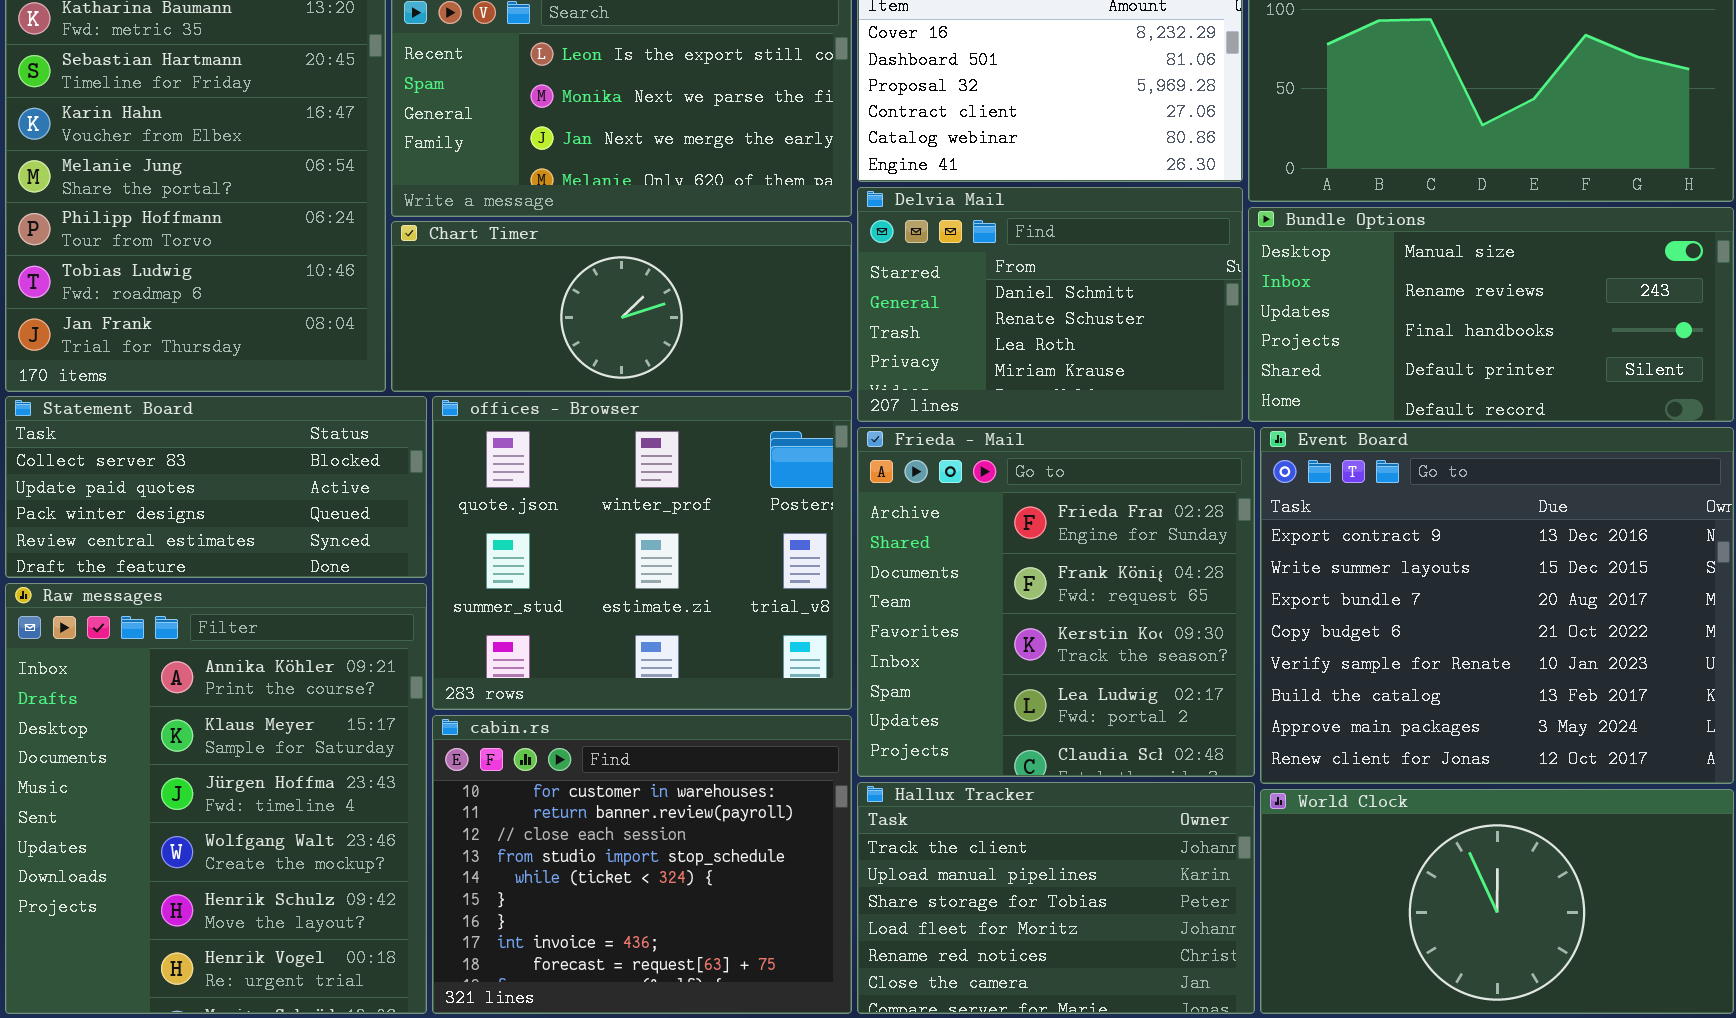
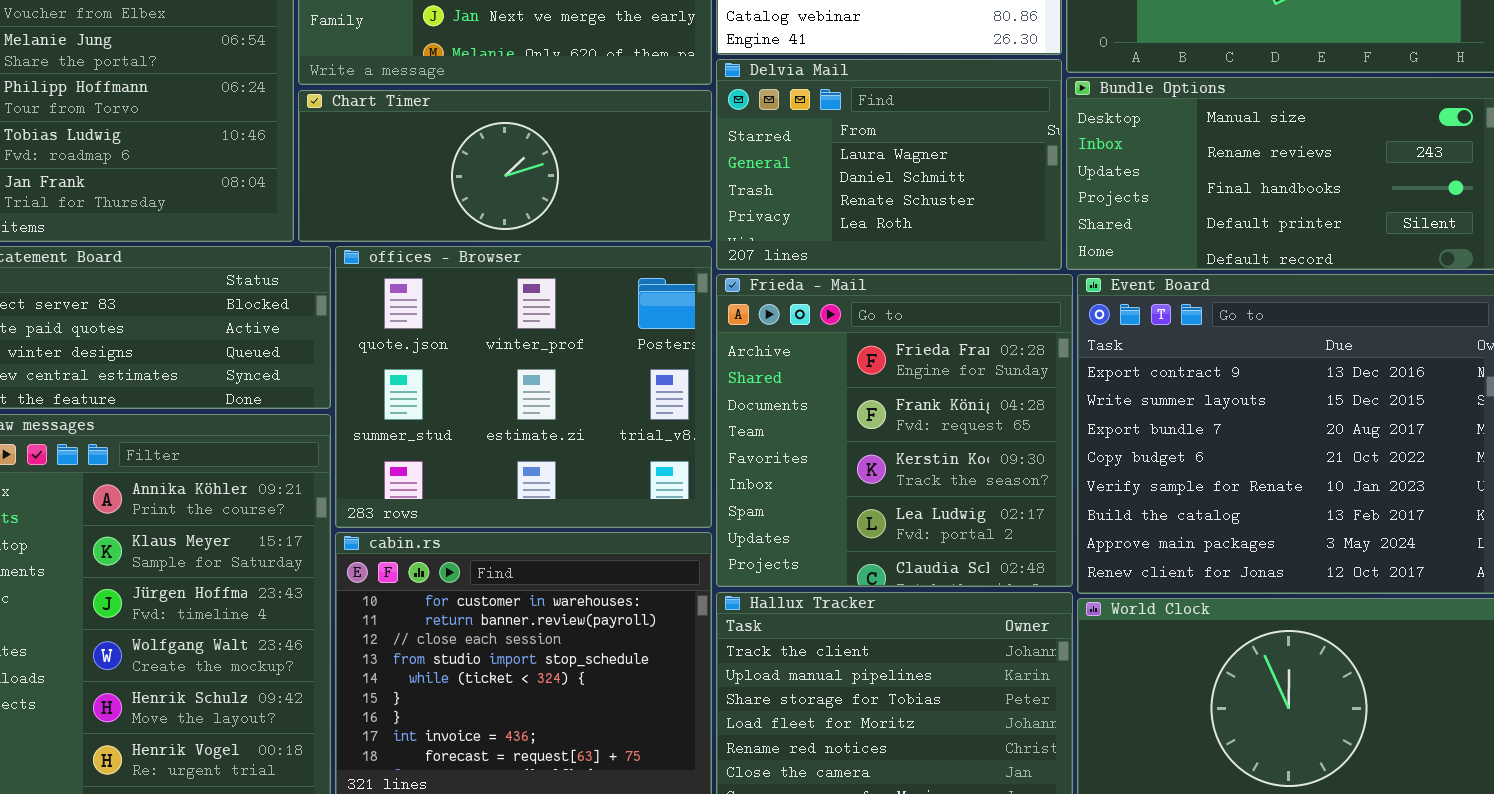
Delvia Mail: [857,187,1243,422] -> [716,59,1062,270], scrolled up 1 row

